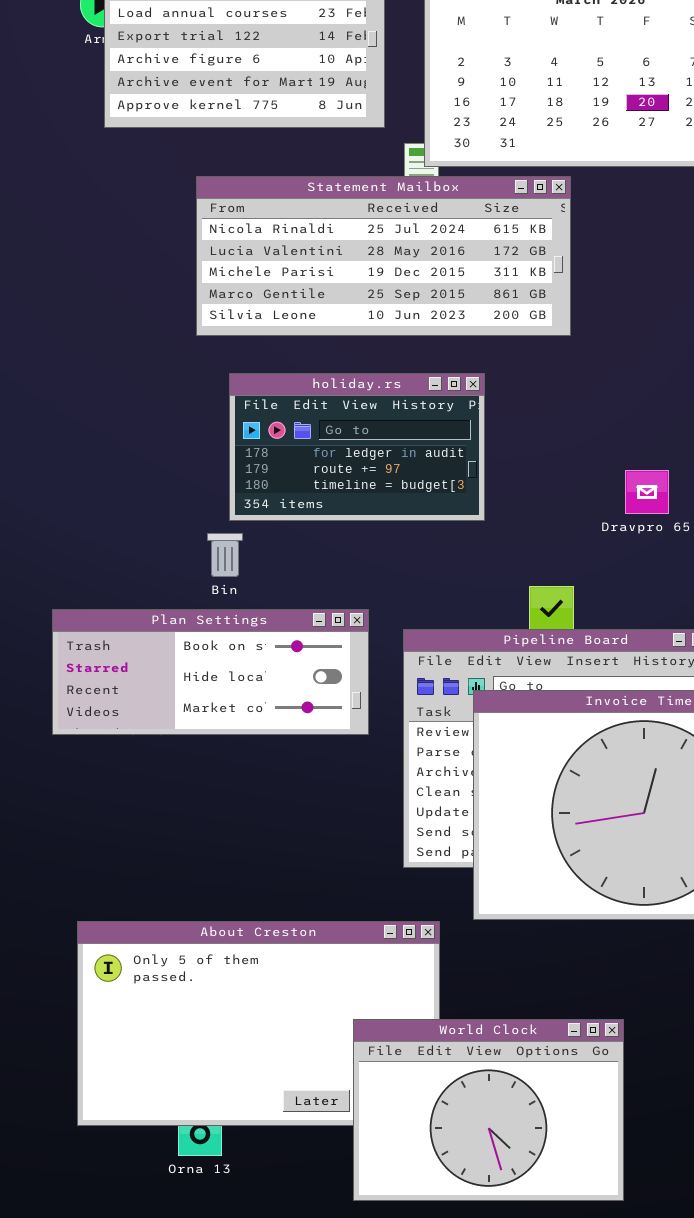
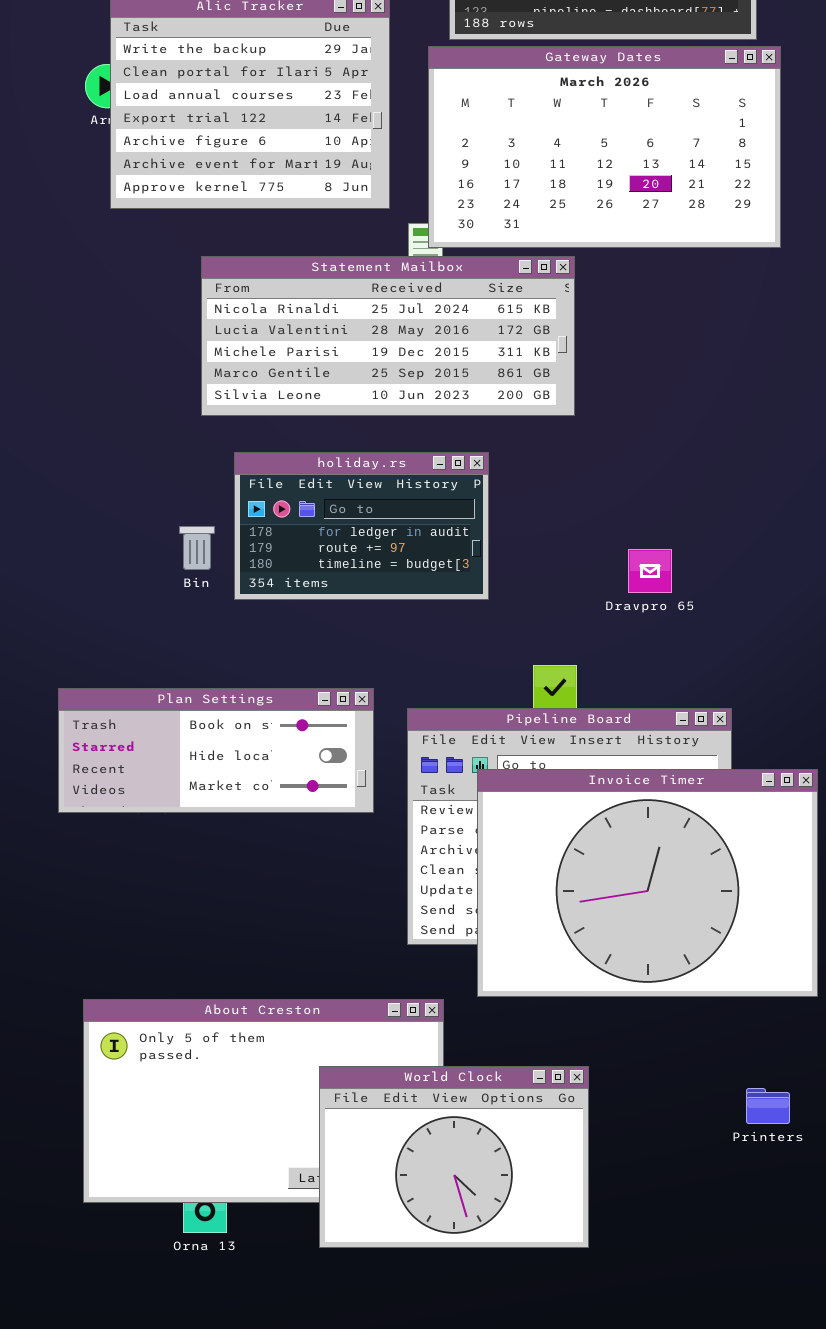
Bin: [207,533,243,577] -> [179,526,215,570], moved
World Clock: [353,1019,624,1201] -> [319,1066,589,1248], moved

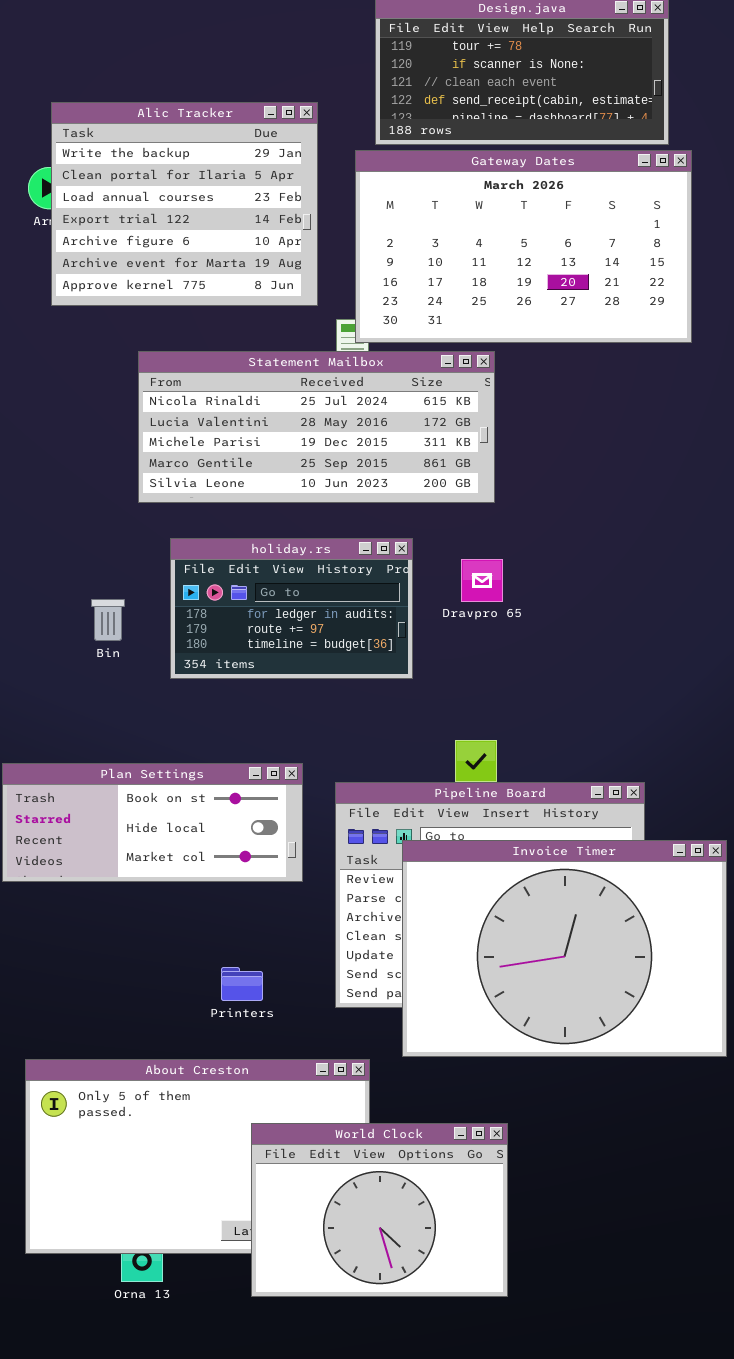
Bin: [179,526,215,570] -> [91,599,125,641], moved
Dravpro 65: [628,549,672,593] -> [461,559,503,602], moved
Printers: [746,1088,790,1124] -> [221,967,263,1001], moved

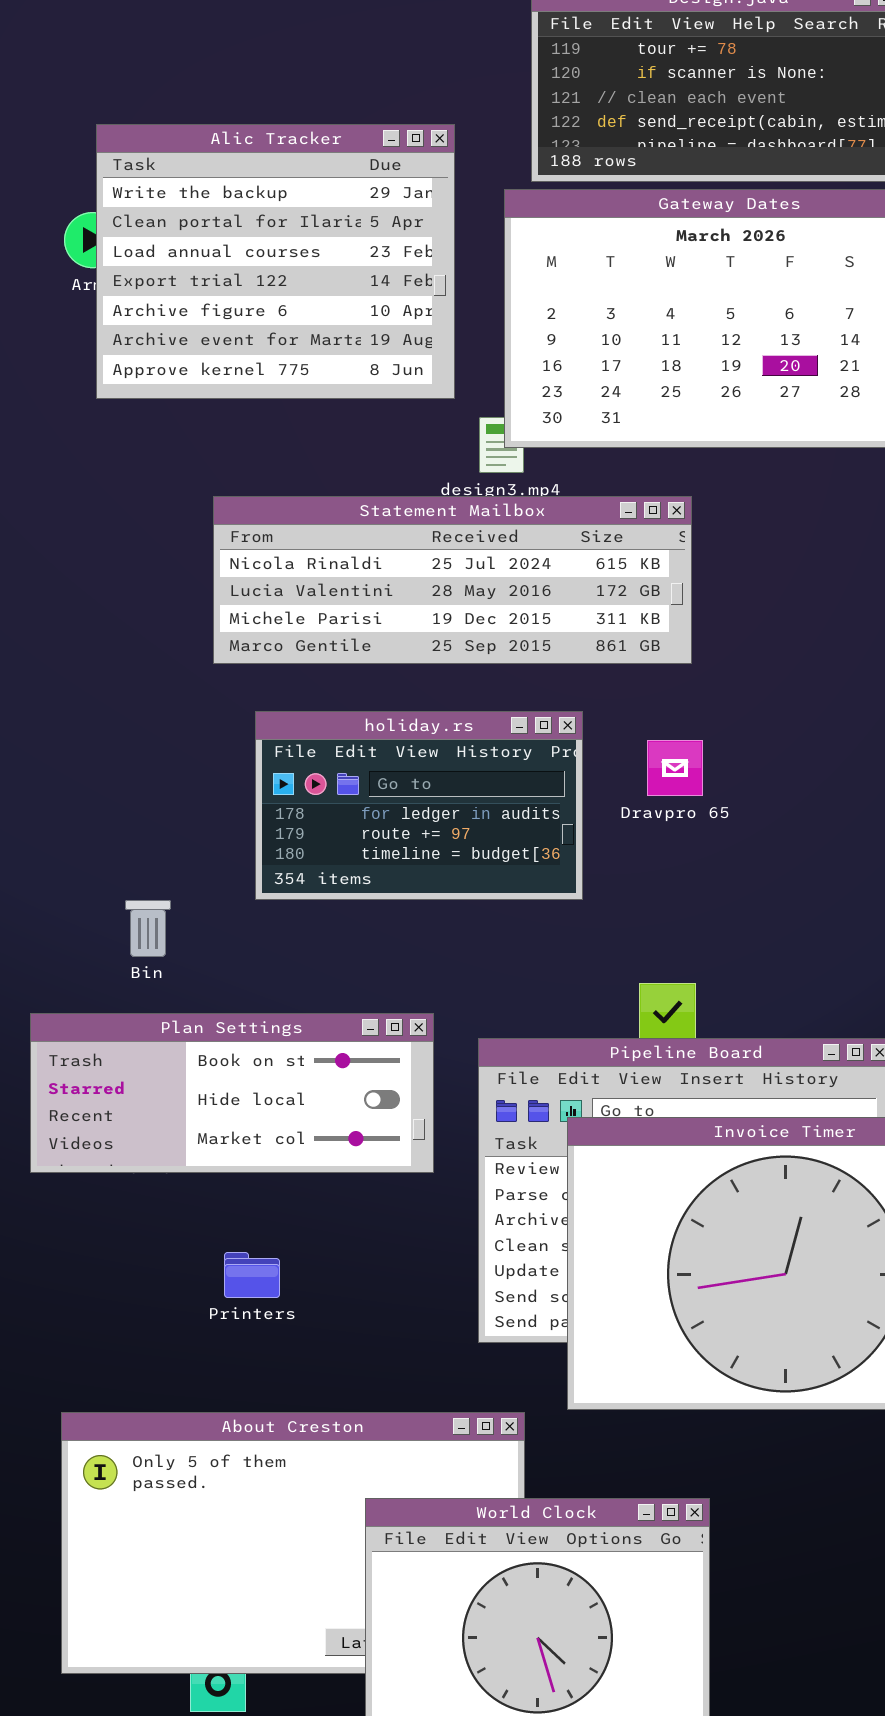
Statement Mailbox: [138,351,495,503] -> [213,496,692,664], resized
Bin: [91,599,125,641] -> [125,900,171,957], moved
Printers: [221,967,263,1001] -> [224,1252,280,1298], moved

